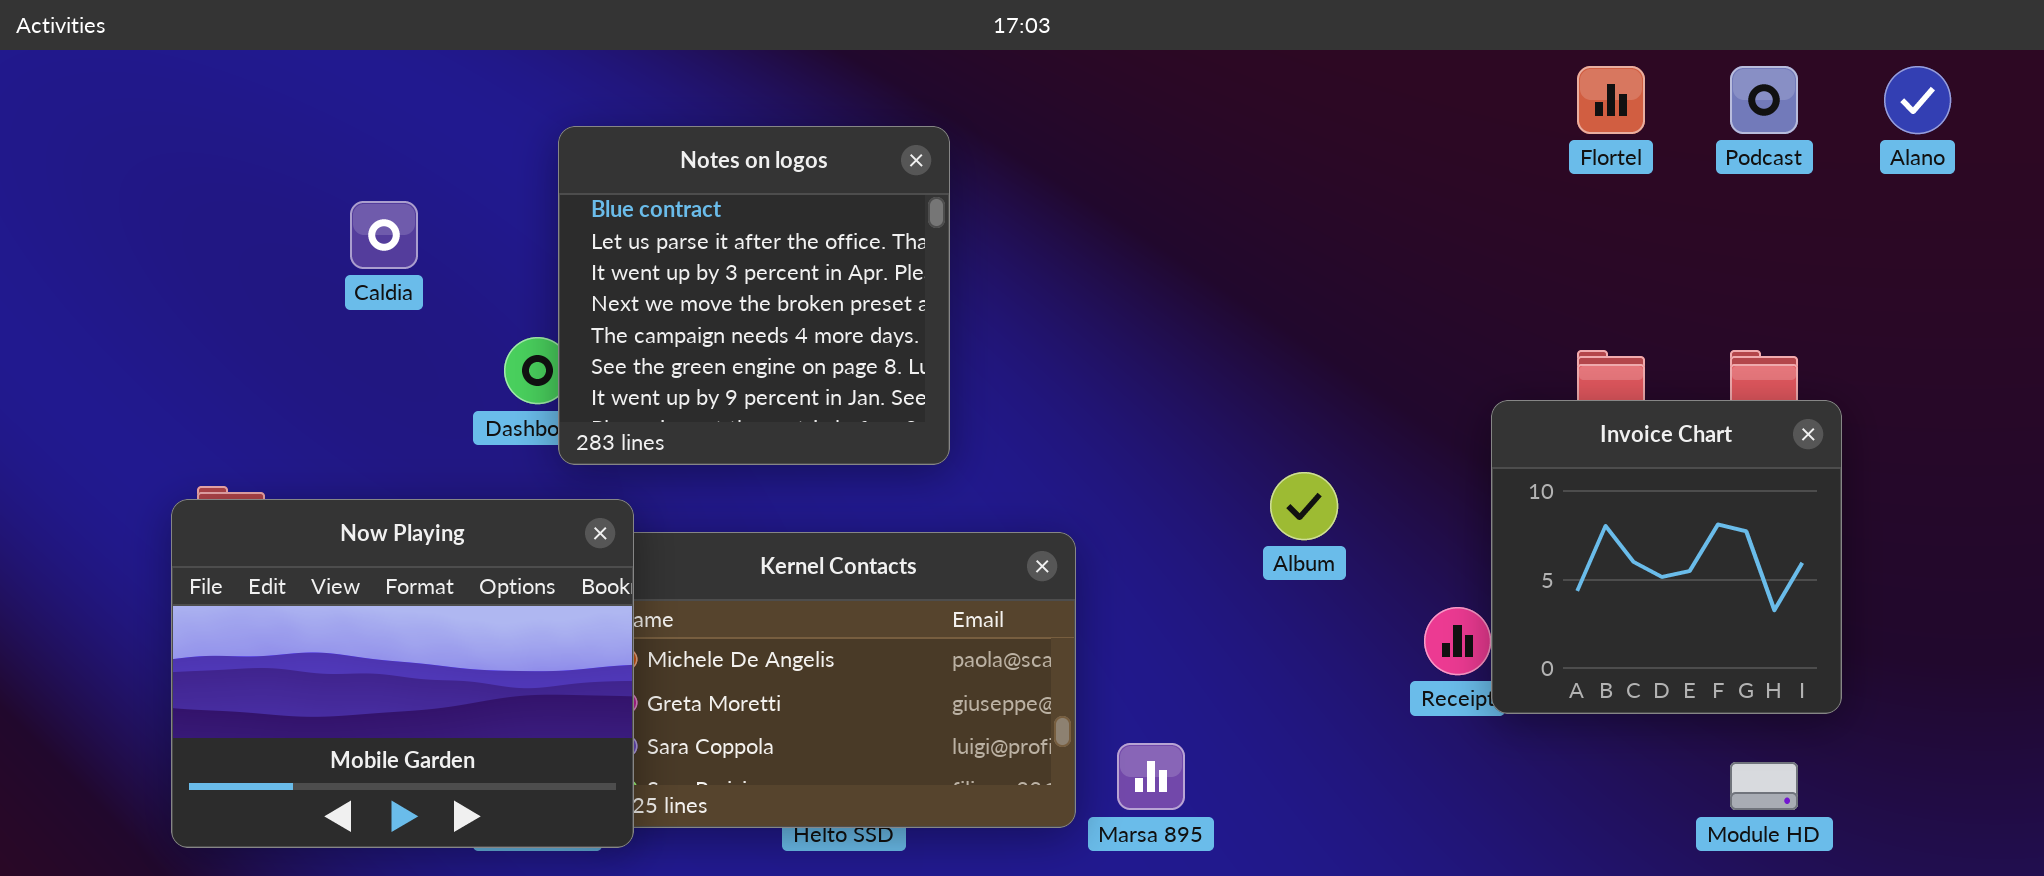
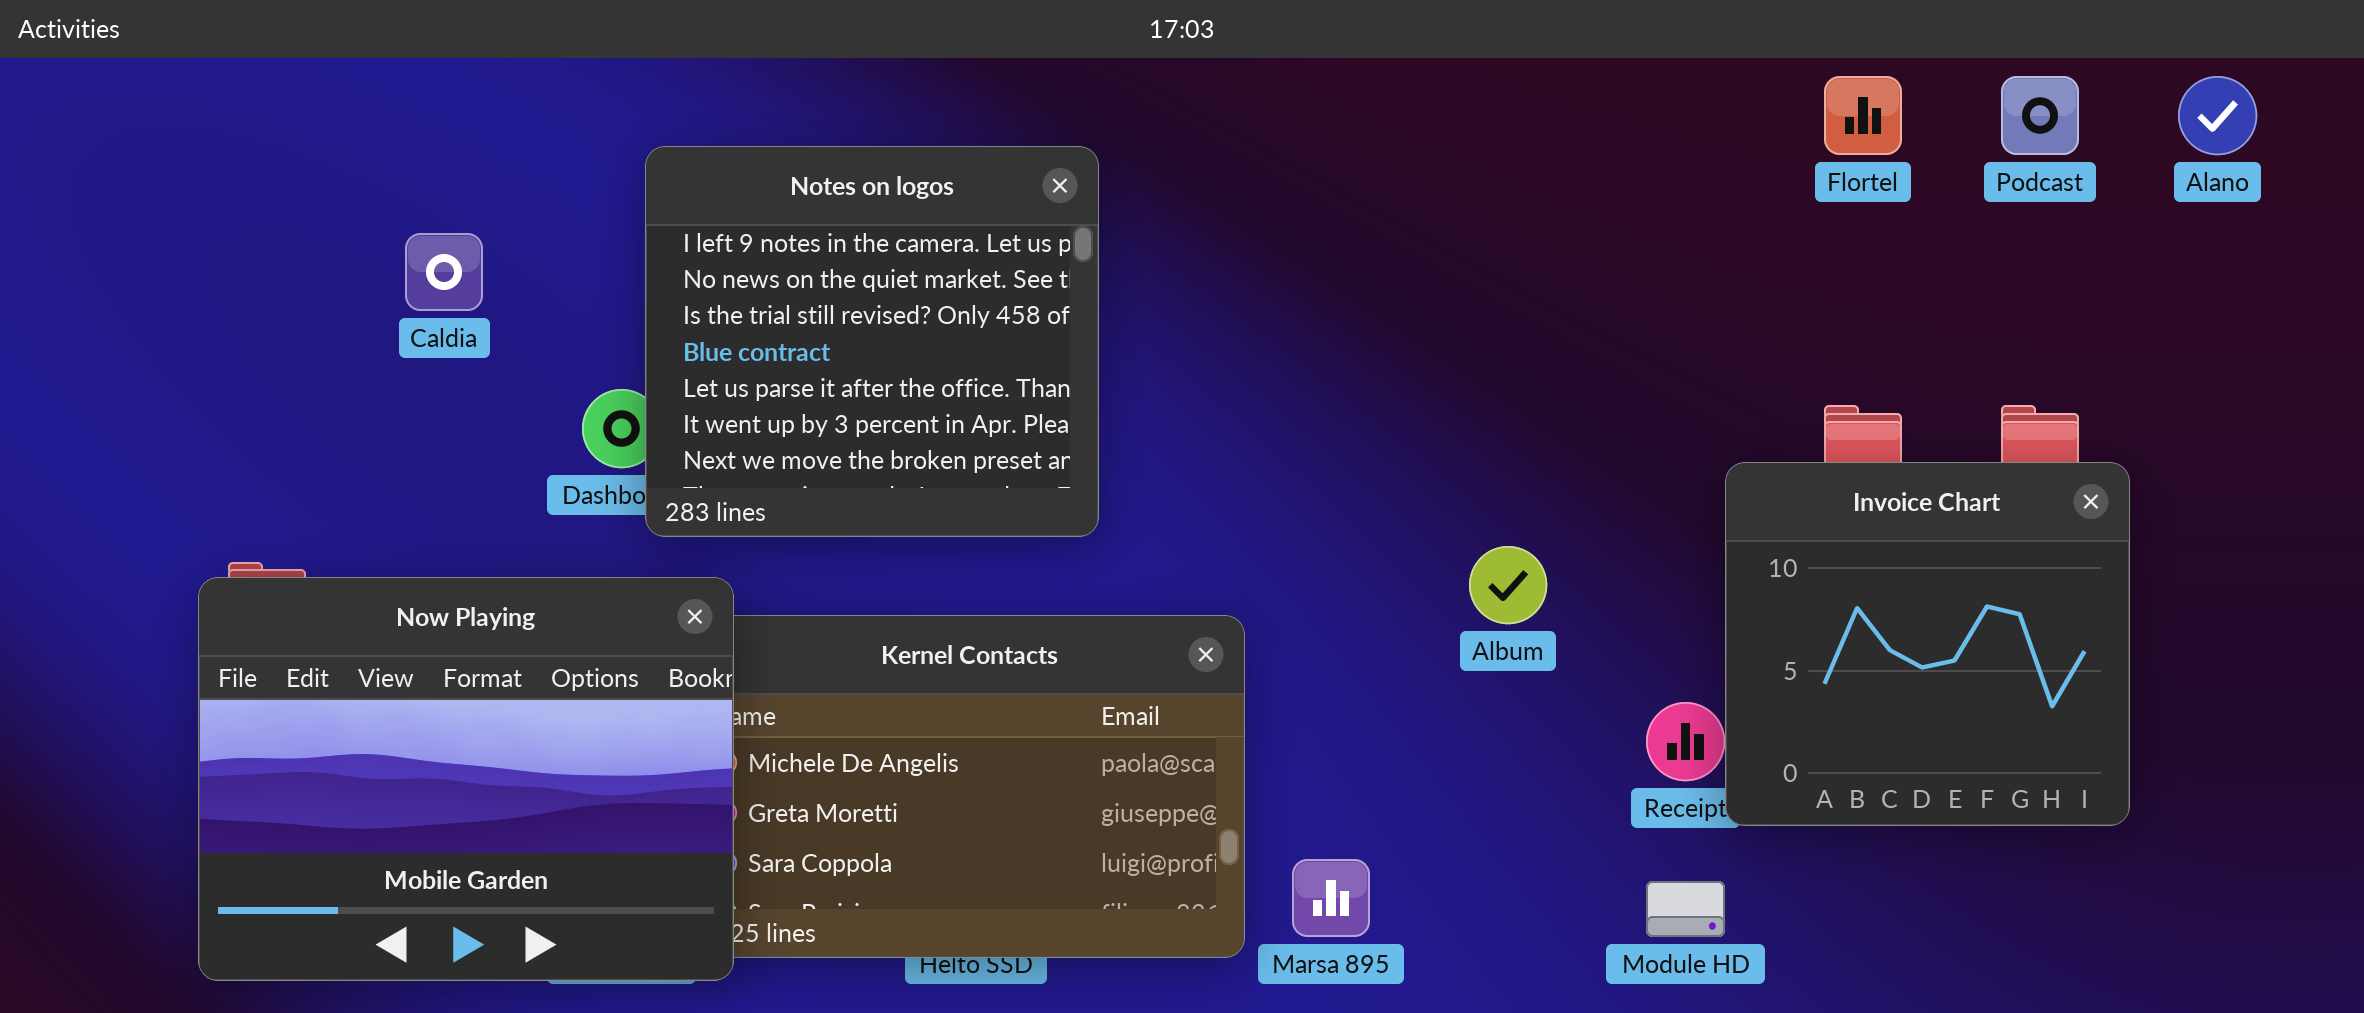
Notes on logos: [558,126,950,465] -> [645,146,1099,537], scrolled up 3 rows
Module HD: [1730,762,1798,810] -> [1646,881,1725,937], moved

